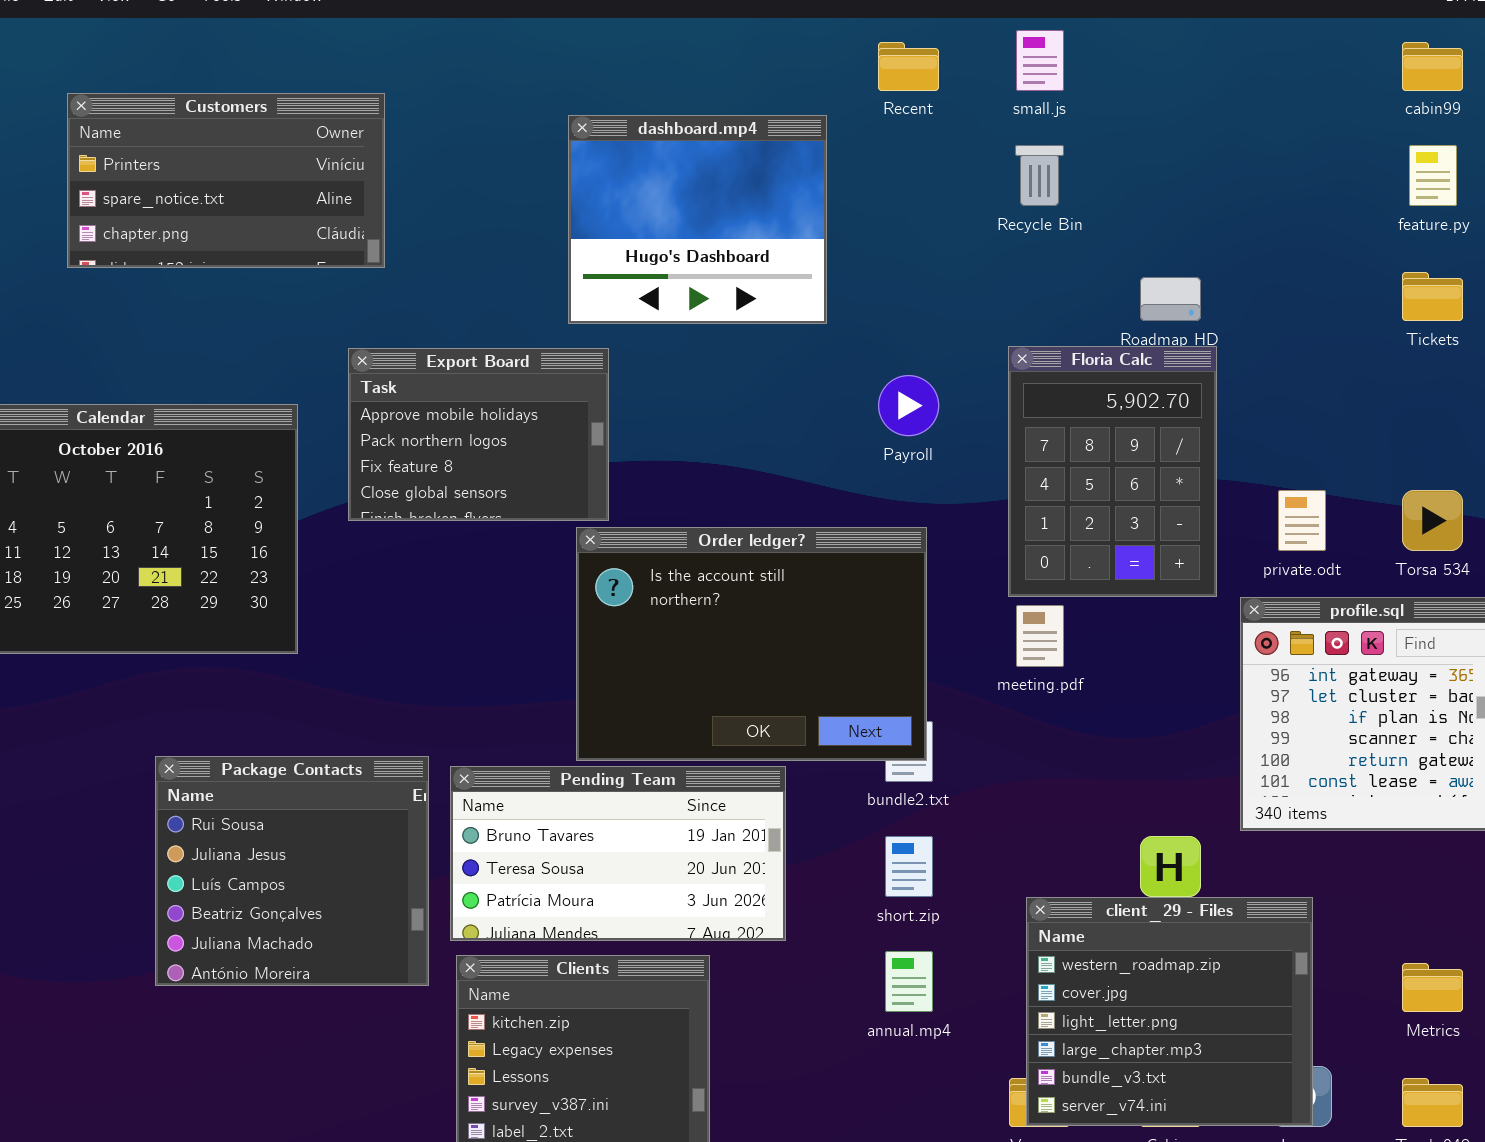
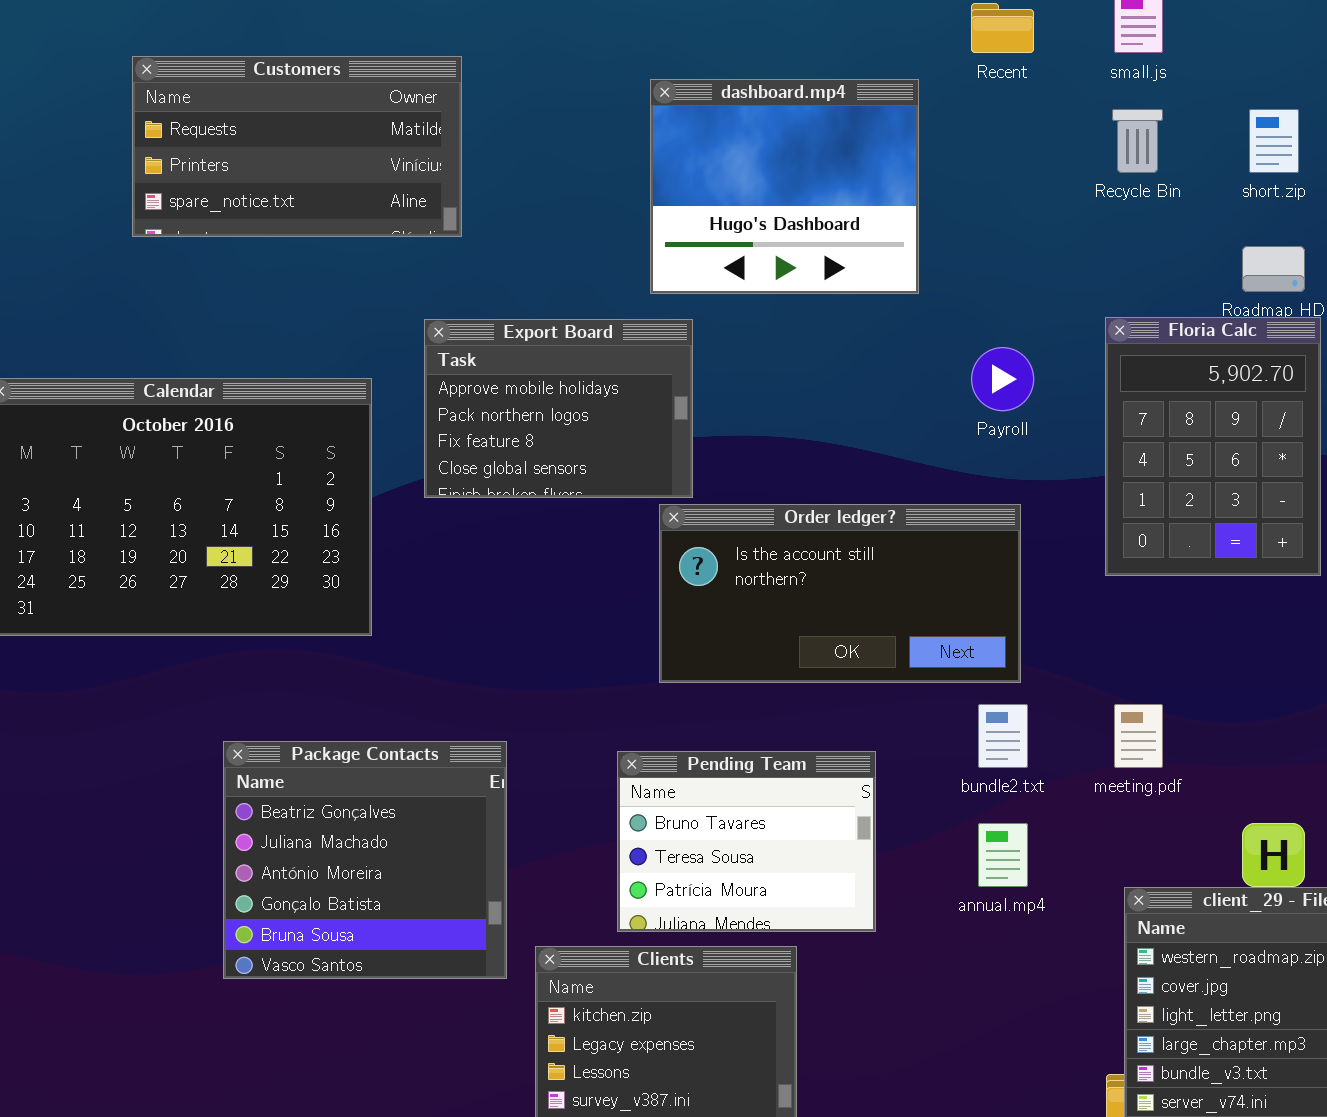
Customers: [67,93,385,268] -> [132,56,462,237], scrolled up 1 row
Order ledger?: [576,527,927,761] -> [659,504,1021,683], resized
meeting.pdf: [1016,605,1064,667] -> [1114,704,1163,768], moved
Package Contacts: [155,756,429,986] -> [223,741,507,979], scrolled down 3 rows
Pending Team: [450,766,786,941] -> [617,751,876,932], resized
short.zip: [885,836,933,897] -> [1249,109,1299,173], moved
annual.mp4: [885,951,933,1012] -> [978,823,1028,887], moved

